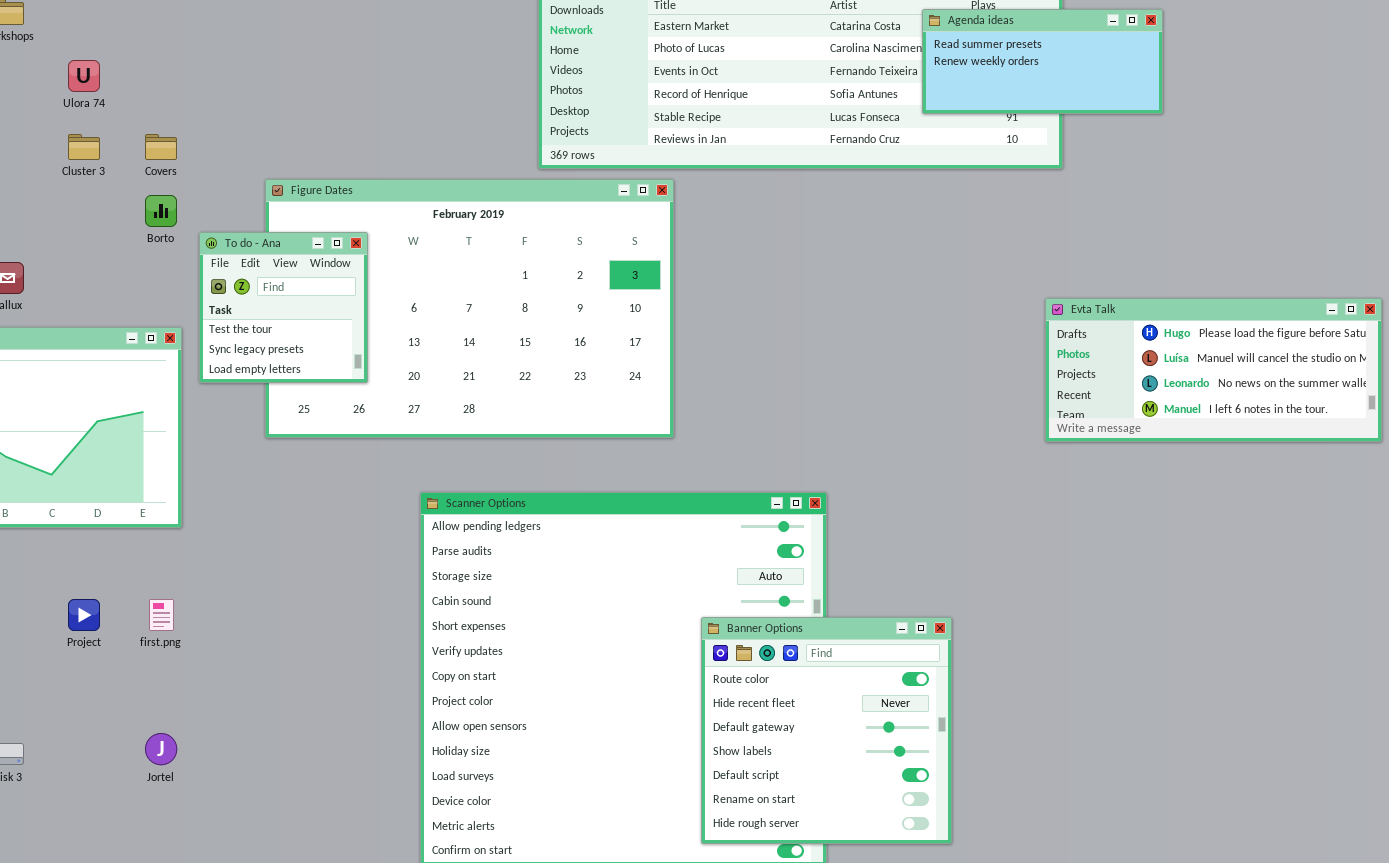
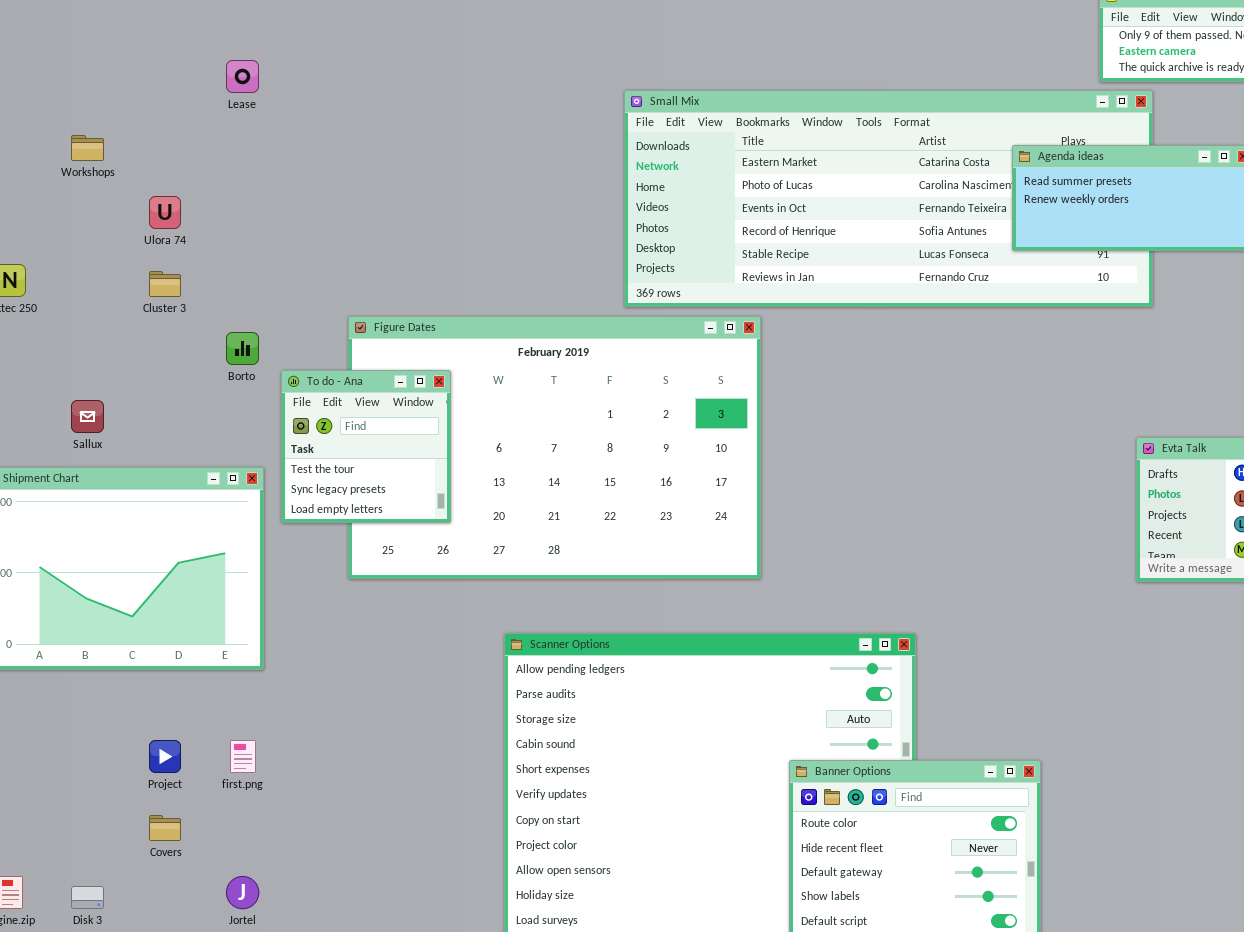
Covers: [145,134,177,160] -> [149,815,181,841], moved

